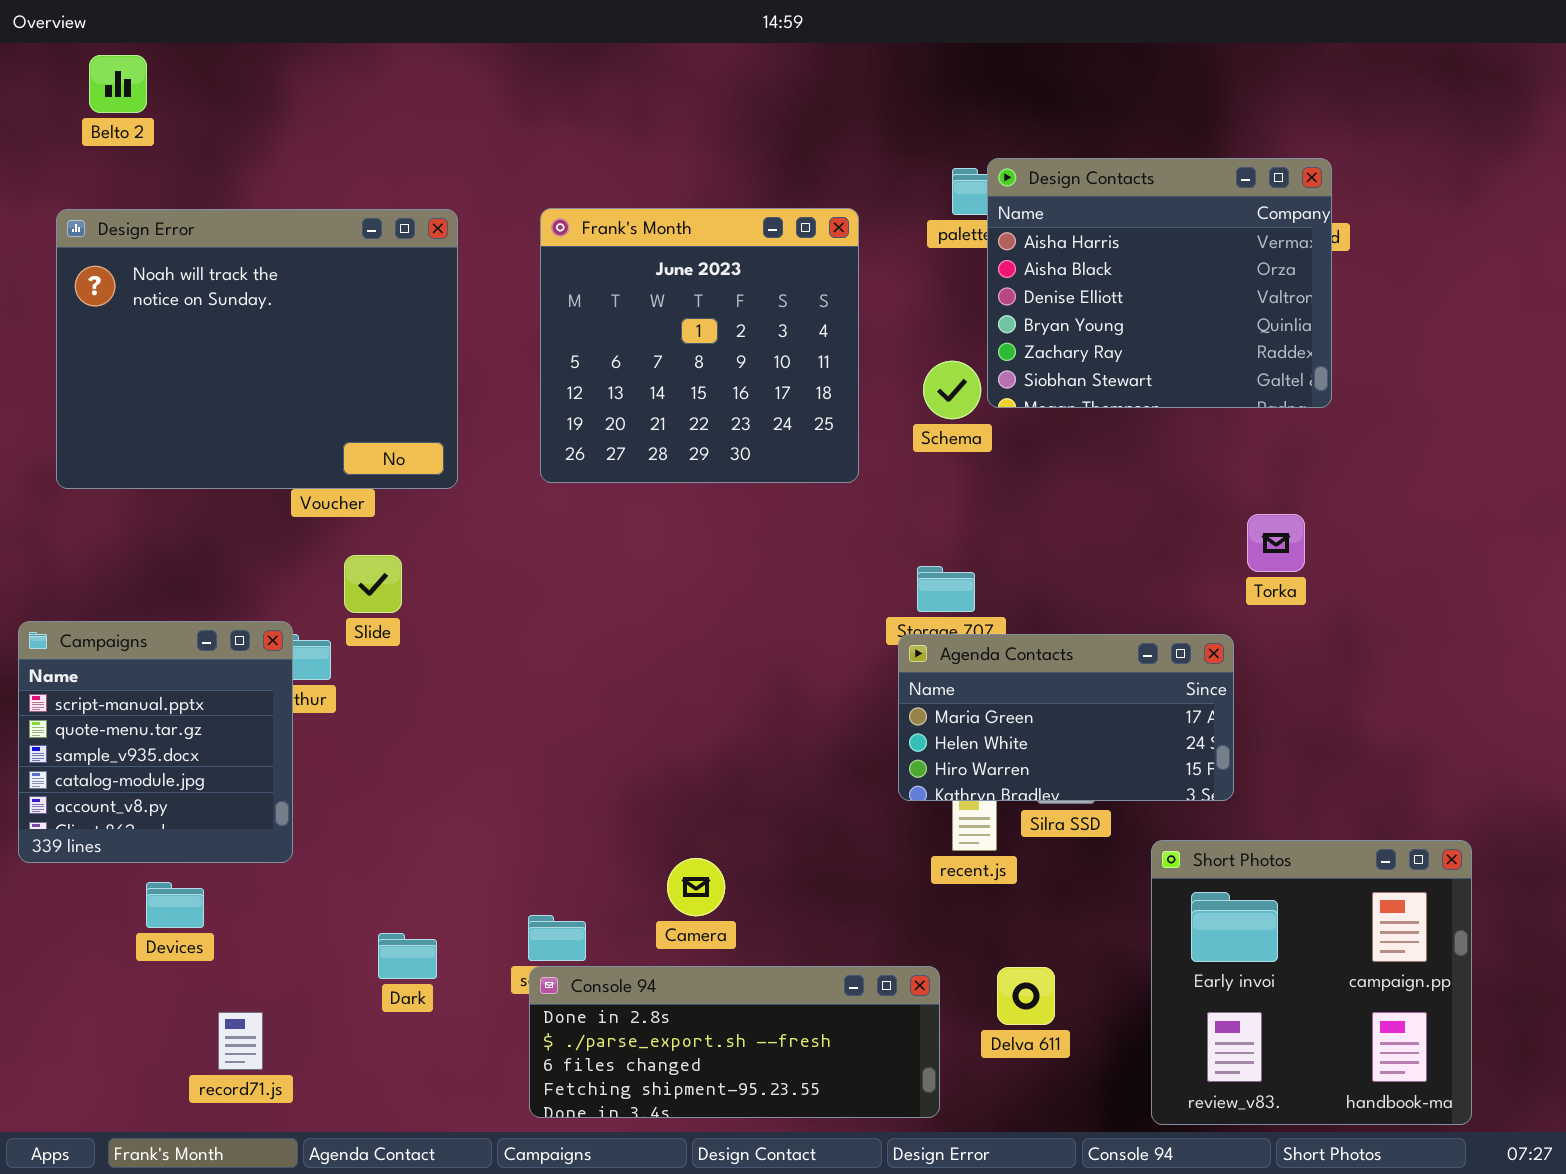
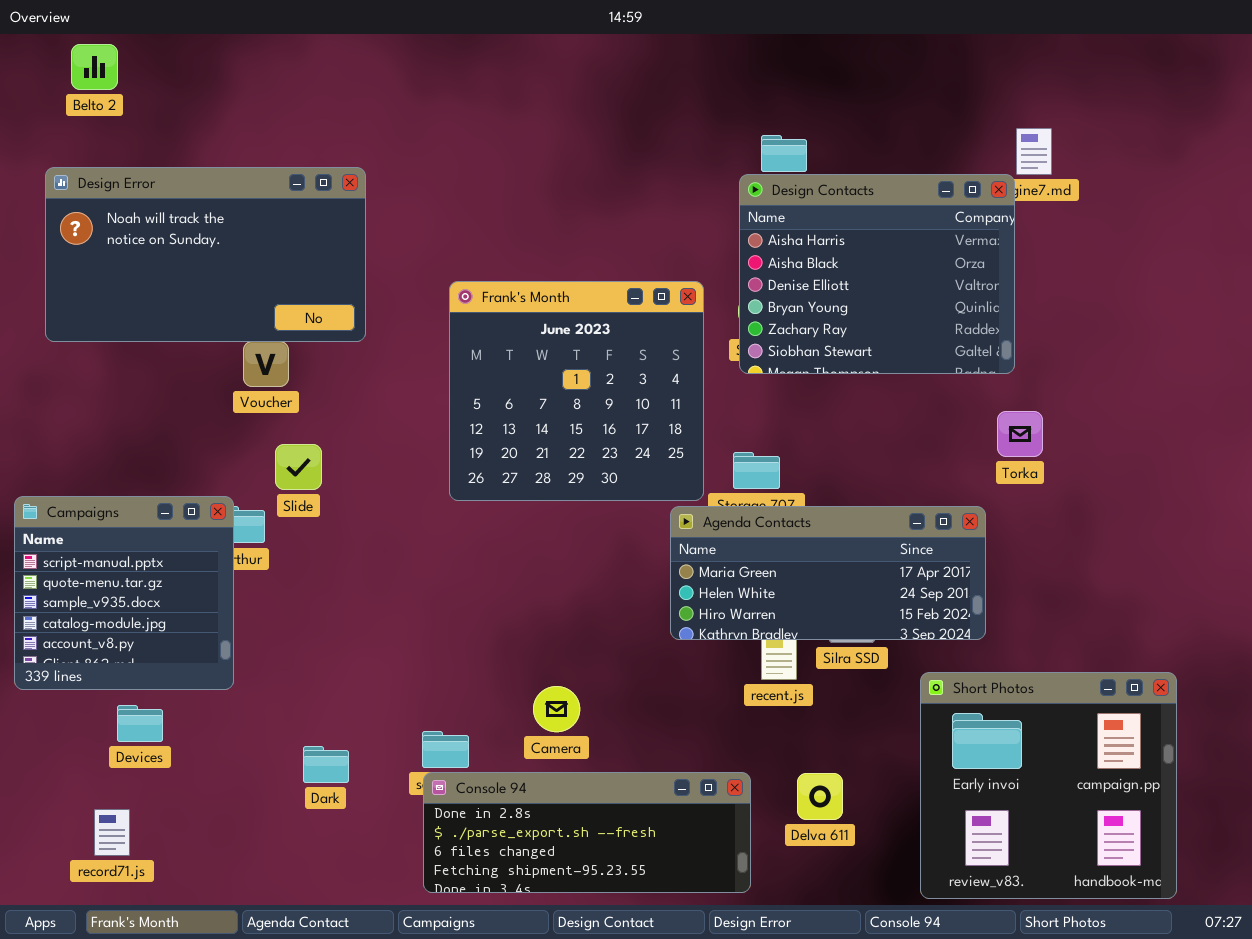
Design Contacts: [987,158,1332,408] -> [739,174,1015,374], moved
Frank's Month: [540,208,859,483] -> [449,281,704,501], moved
Design Error: [56,209,458,489] -> [45,167,366,342], resized
Agenda Contacts: [898,634,1234,801] -> [670,506,986,640], resized
record71.js: [218,1012,263,1070] -> [94,809,130,856], moved

